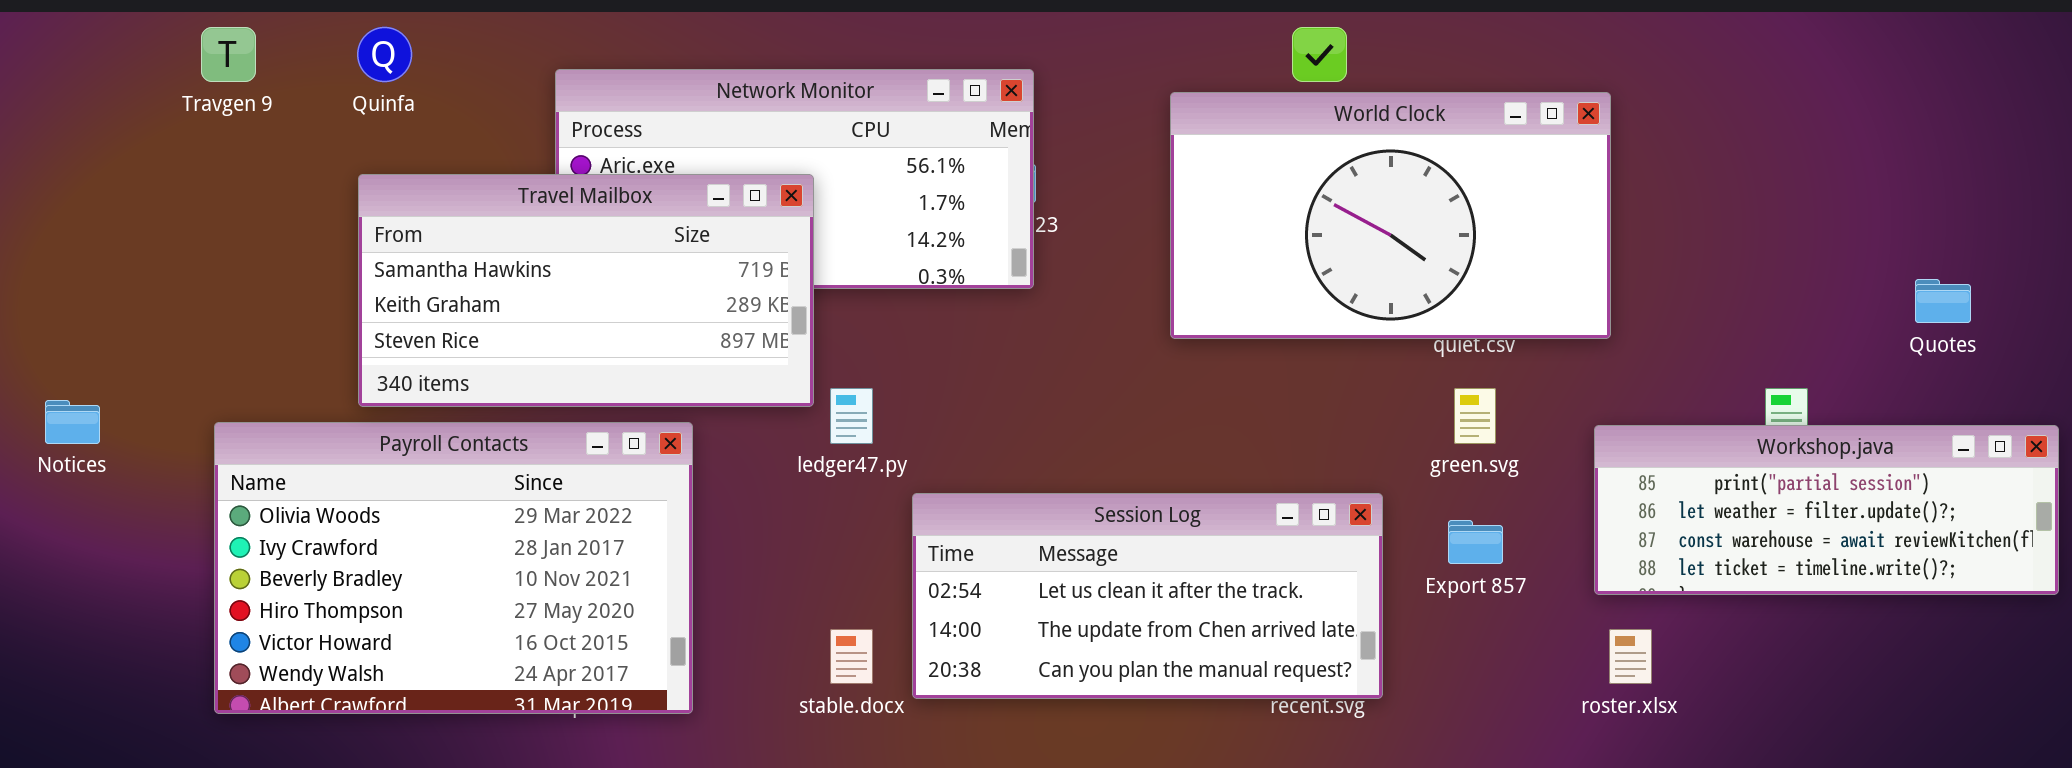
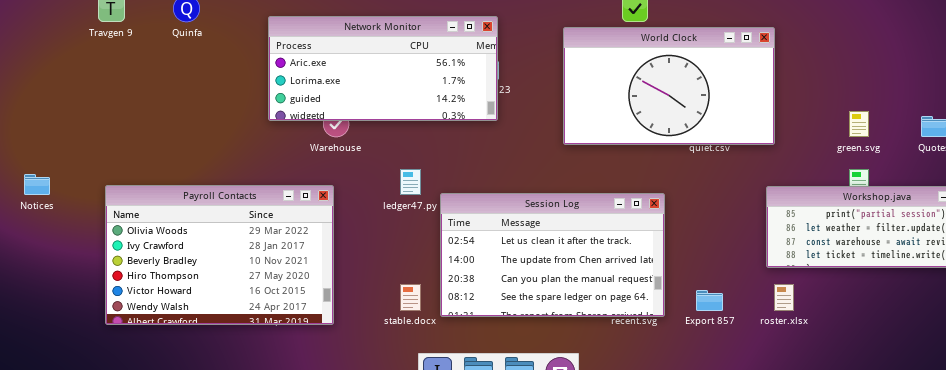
Travel Mailbox: [358,174,814,407] -> none, closed
green.svg: [1454,388,1496,444] -> [849,111,869,137], moved
Session Log: [912,493,1383,699] -> [440,193,665,317], resized
Export 857: [1448,520,1503,564] -> [696,290,723,311], moved

